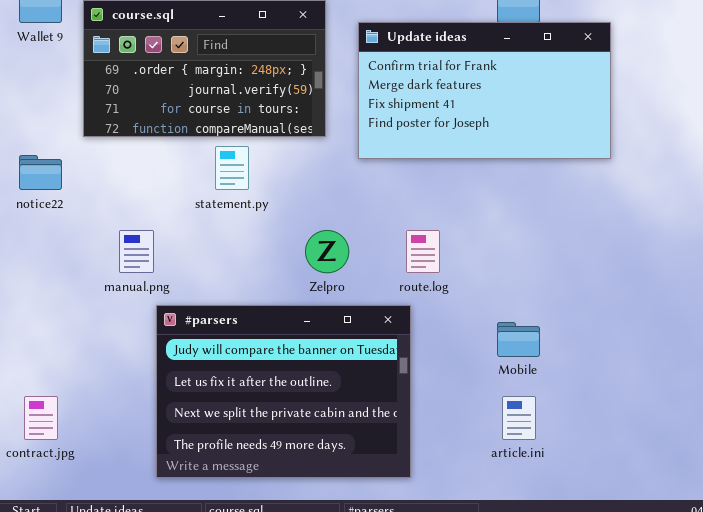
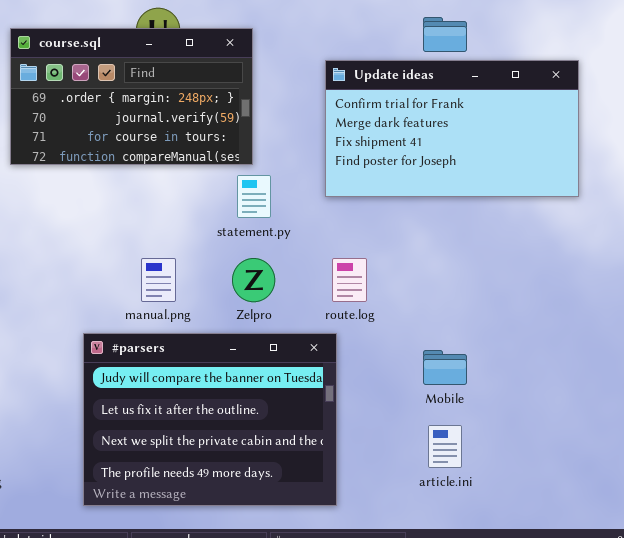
Update ideas: [358,22,611,159] -> [325,60,579,197], moved
statement.py: [215,146,249,190] -> [237,175,271,218], moved
manual.png: [119,230,154,273] -> [141,258,176,302], moved

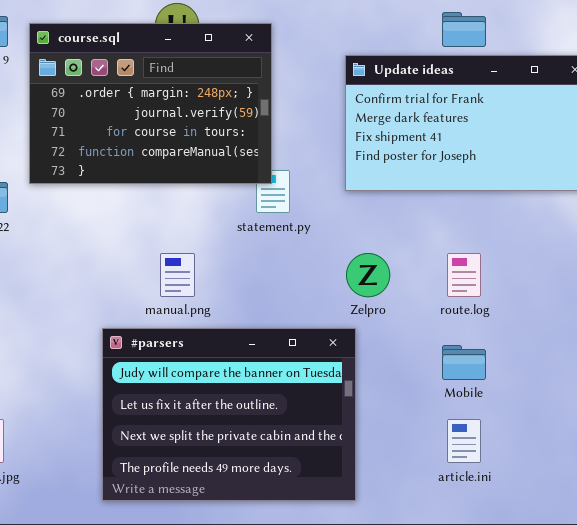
course.sql: [10,28,253,165] -> [29,23,272,184], resized
Zelpro: [232,258,275,302] -> [346,253,390,297], moved
route.log: [332,258,367,302] -> [447,253,481,297], moved

